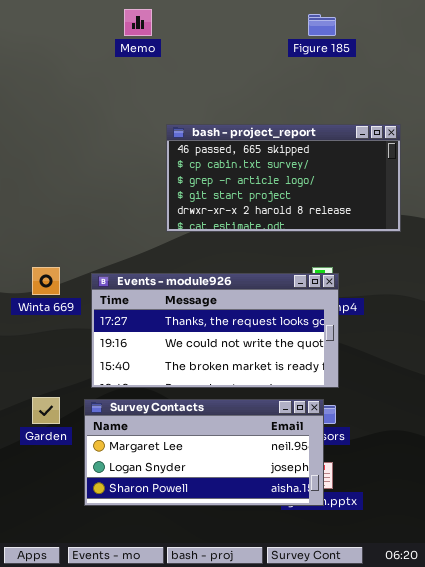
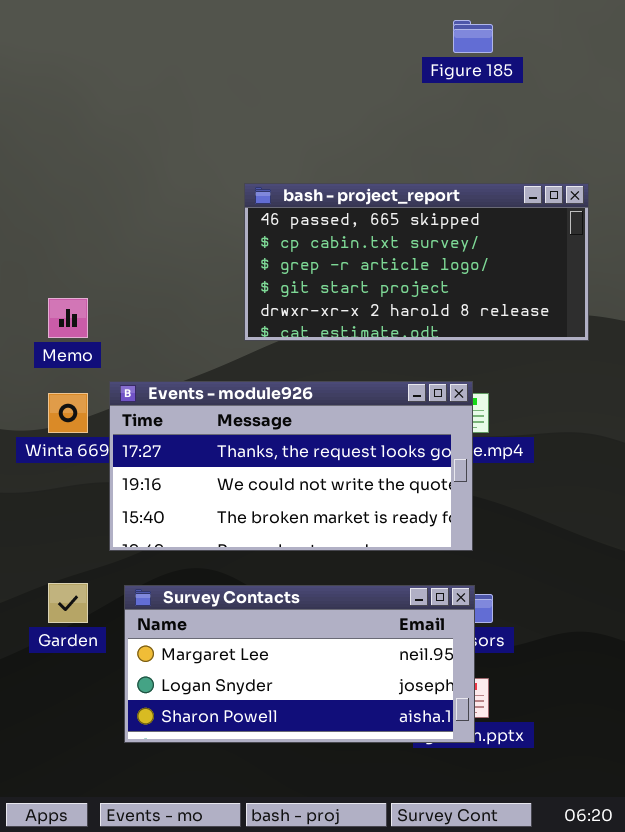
Memo: [124,9,152,36] -> [48,298,88,338], moved
Events - module926: [91,273,339,388] -> [109,381,473,551], moved

